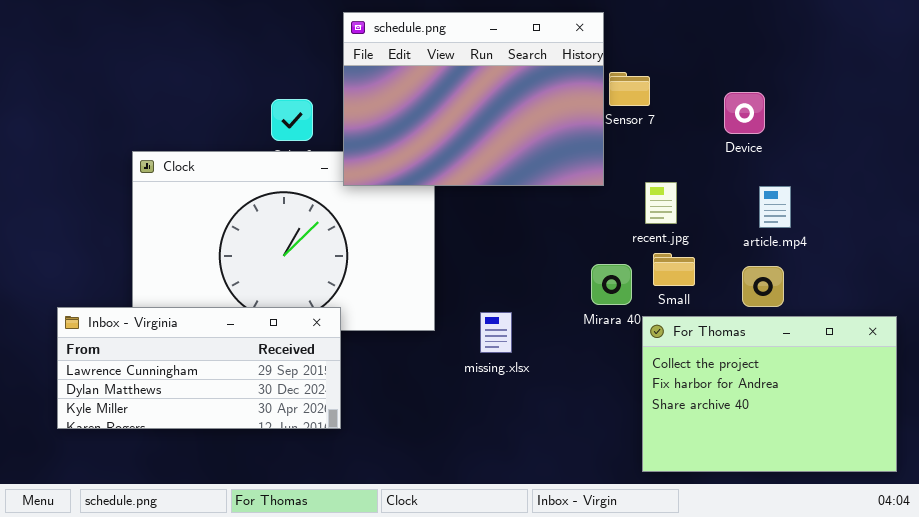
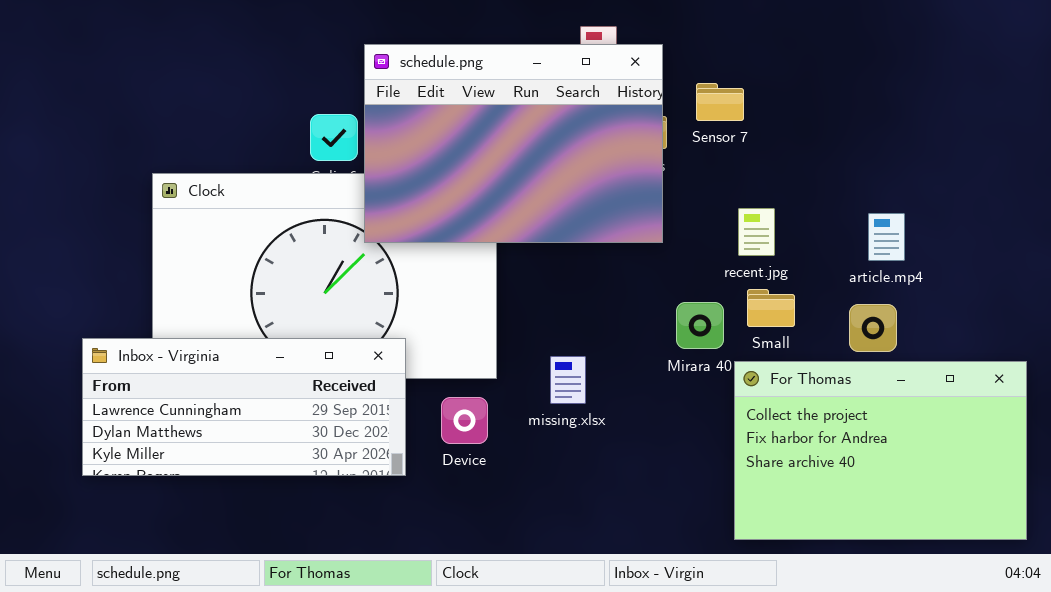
schedule.png: [343,12,604,186] -> [364,44,663,243], moved
Device: [724,92,765,134] -> [441,397,488,444], moved
Inbox - Virginia: [57,307,341,429] -> [82,338,406,476], moved

